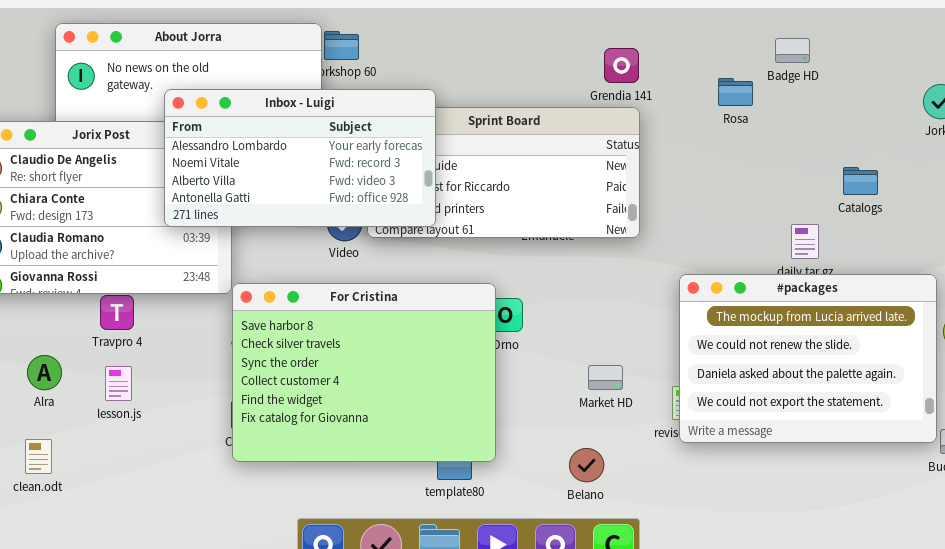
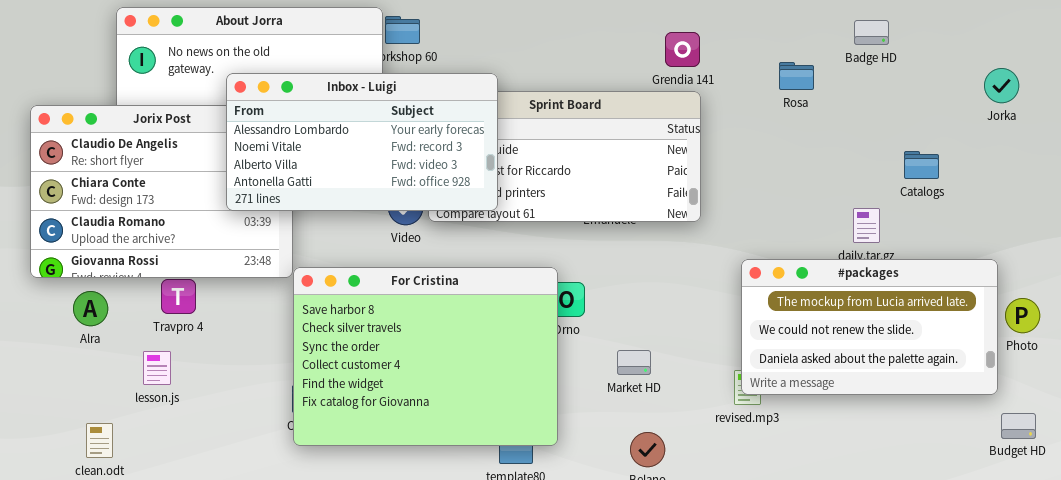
Badge HD: [775,38,810,63] -> [854,20,889,45], moved
#packages: [679,274,937,443] -> [741,259,998,395], resized
Alra: [27,355,62,390] -> [73,291,108,326], moved
Market HD: [588,365,623,390] -> [617,350,651,375], moved
lesson.js: [105,366,132,401] -> [143,351,171,385], moved

